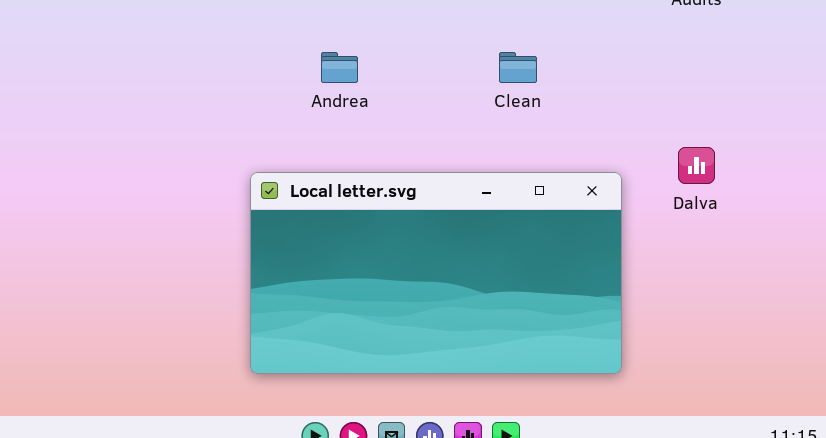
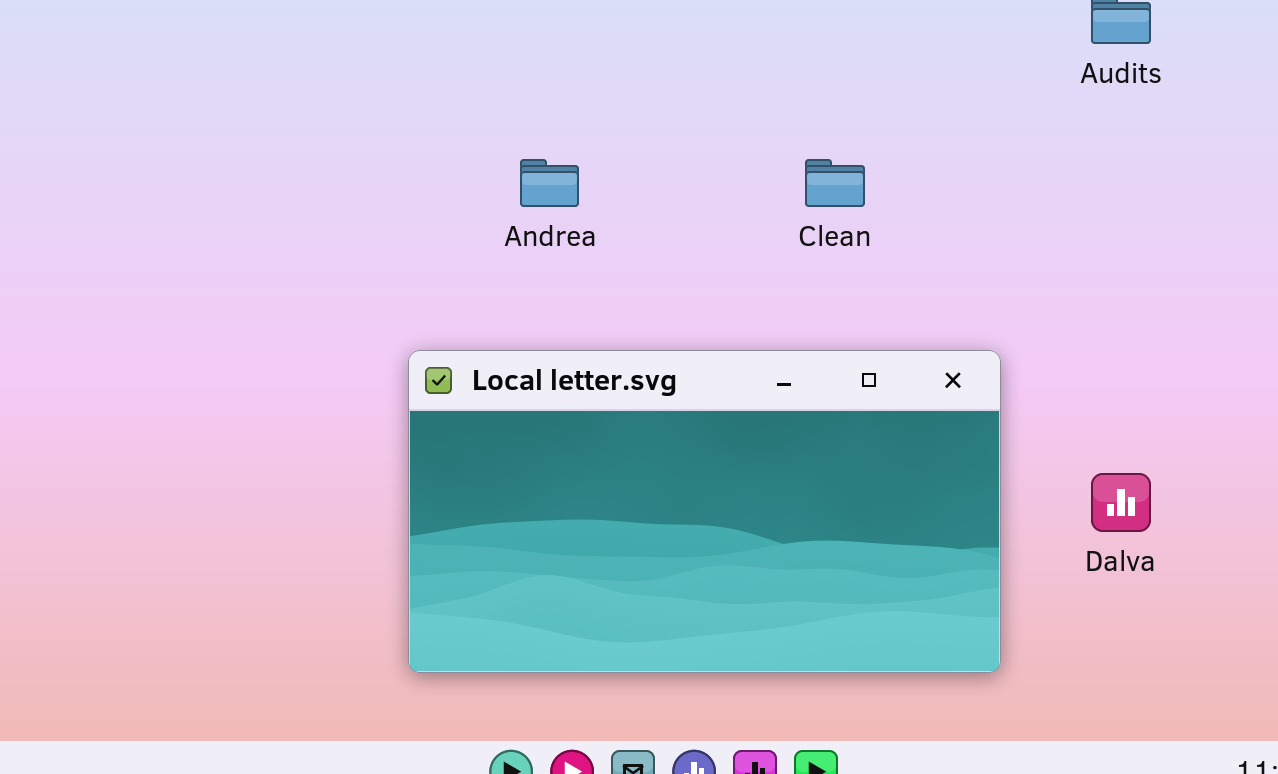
Dalva: [678,147,715,184] -> [1091,473,1151,532], moved

